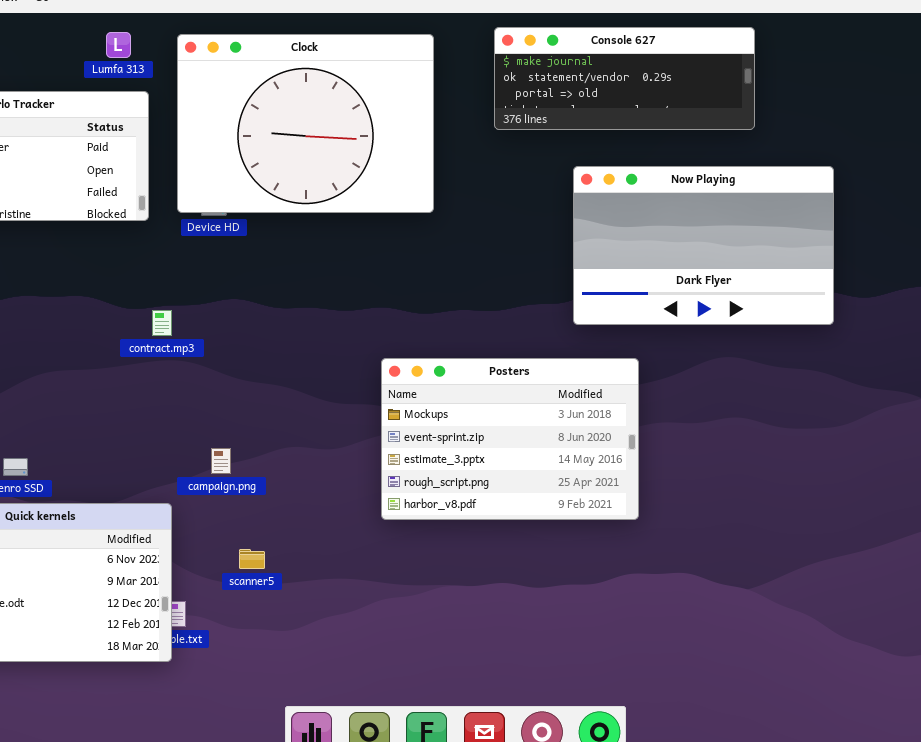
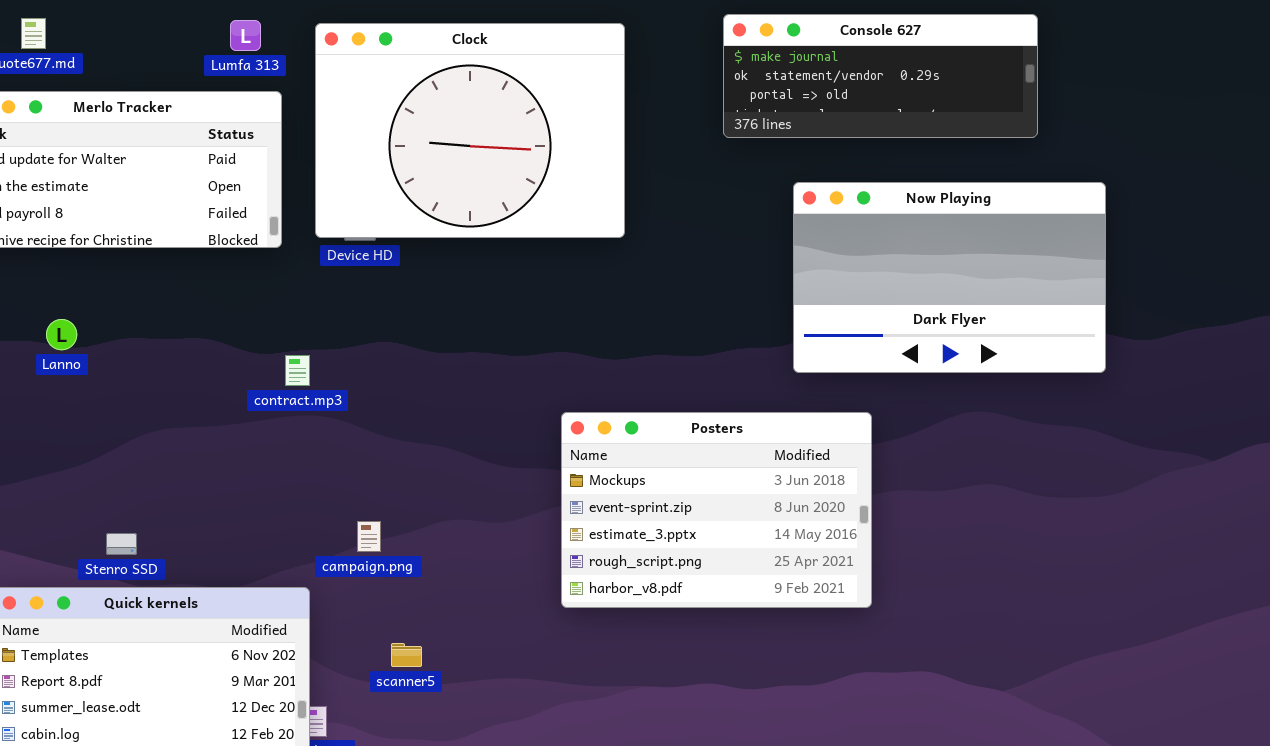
Console 627: [494,27,755,130] -> [723,14,1038,138], moved

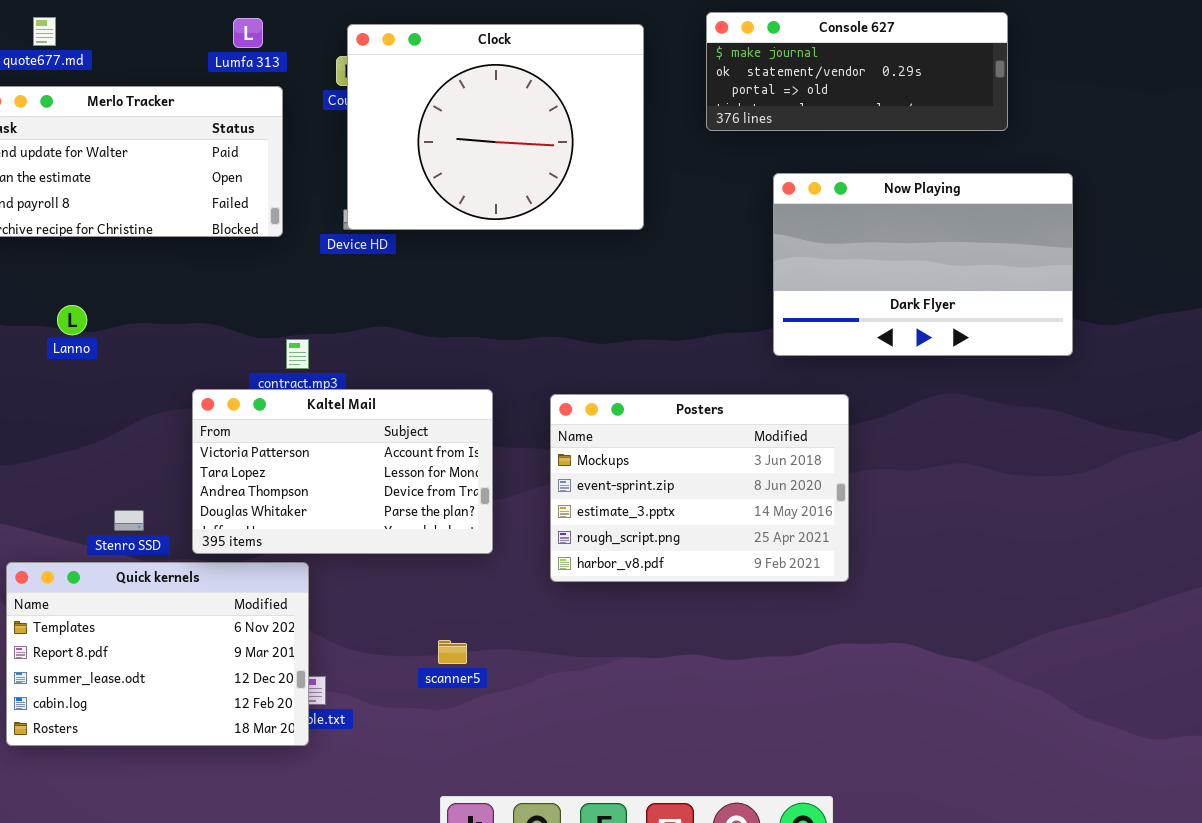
Clock: [315,23,625,238] -> [347,24,644,230], moved
Kaltel Mail: none -> [192,389,493,554], opened
scanner5: [391,643,422,667] -> [438,640,467,664], moved

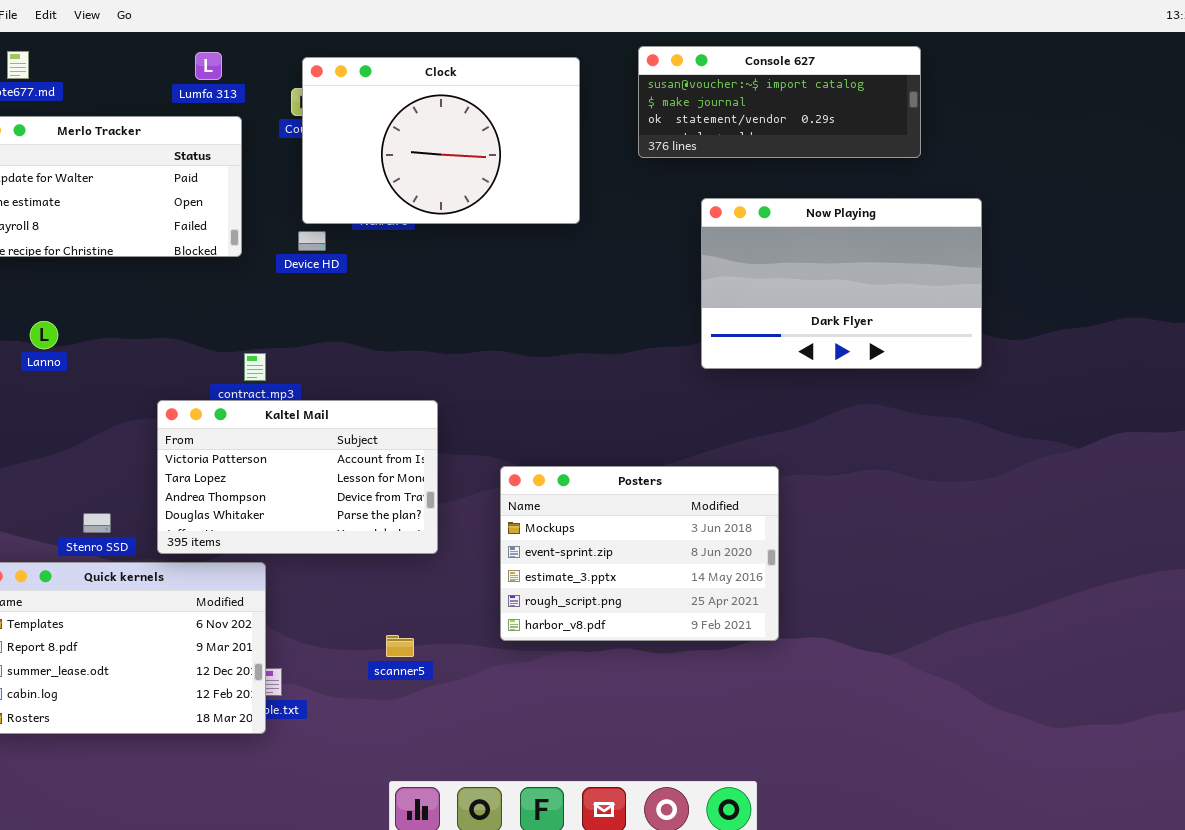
Console 627: [706,12,1008,131] -> [638,46,921,158], scrolled up 1 row
Clock: [347,24,644,230] -> [302,57,580,224], resized
Posters: [550,394,849,582] -> [500,466,779,641], moved

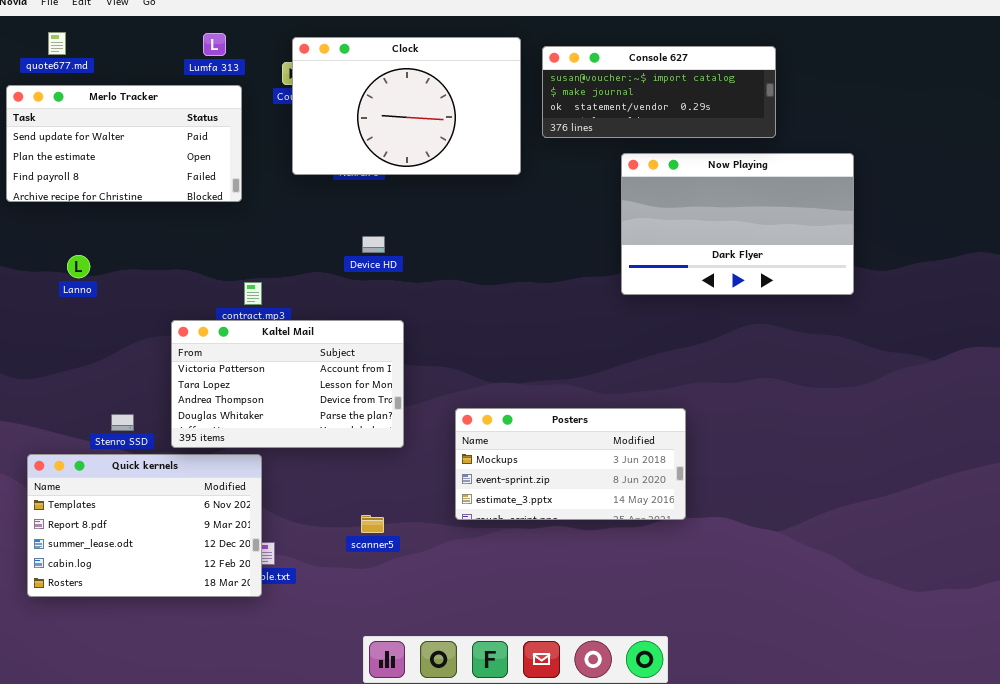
Console 627: [638,46,921,158] -> [542,46,776,138], moved
Device HD: [298,231,326,251] -> [362,236,385,253], moved
Posters: [500,466,779,641] -> [455,408,686,520], resized

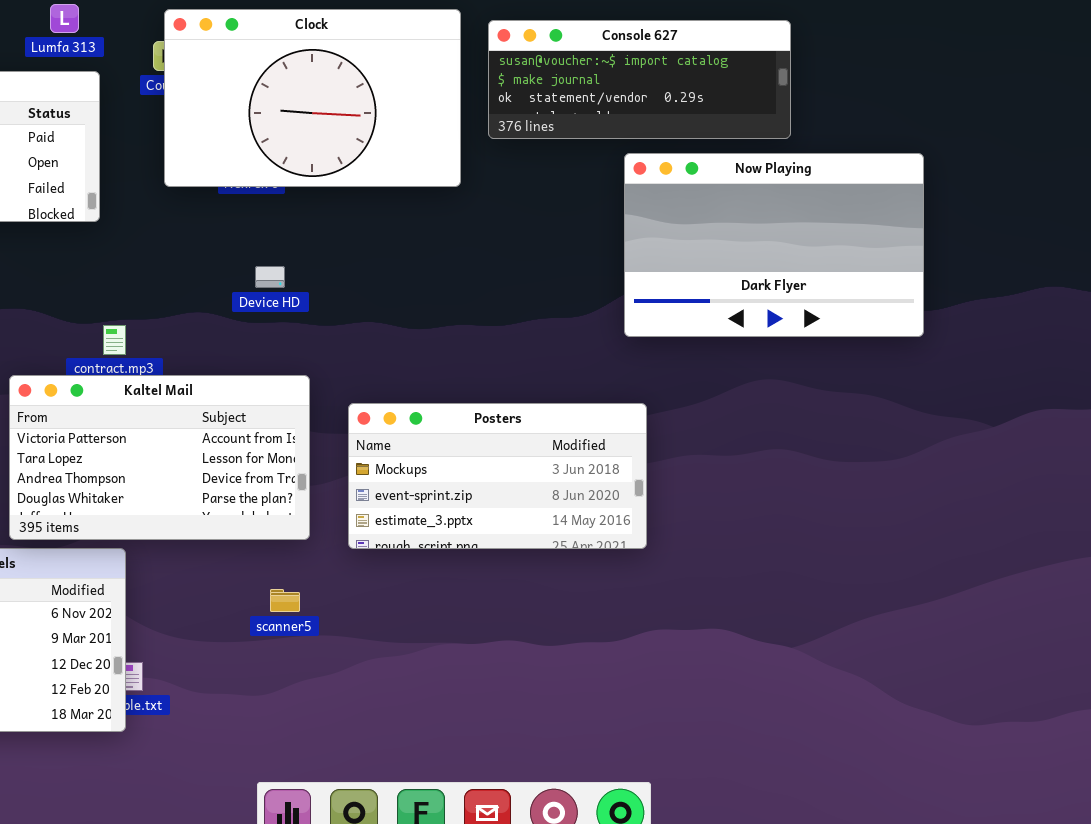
Now Playing: [621,153,854,295] -> [624,153,924,337], moved
Posters: [455,408,686,520] -> [348,403,647,549], moved
scanner5: [361,515,384,533] -> [270,589,300,612], moved

